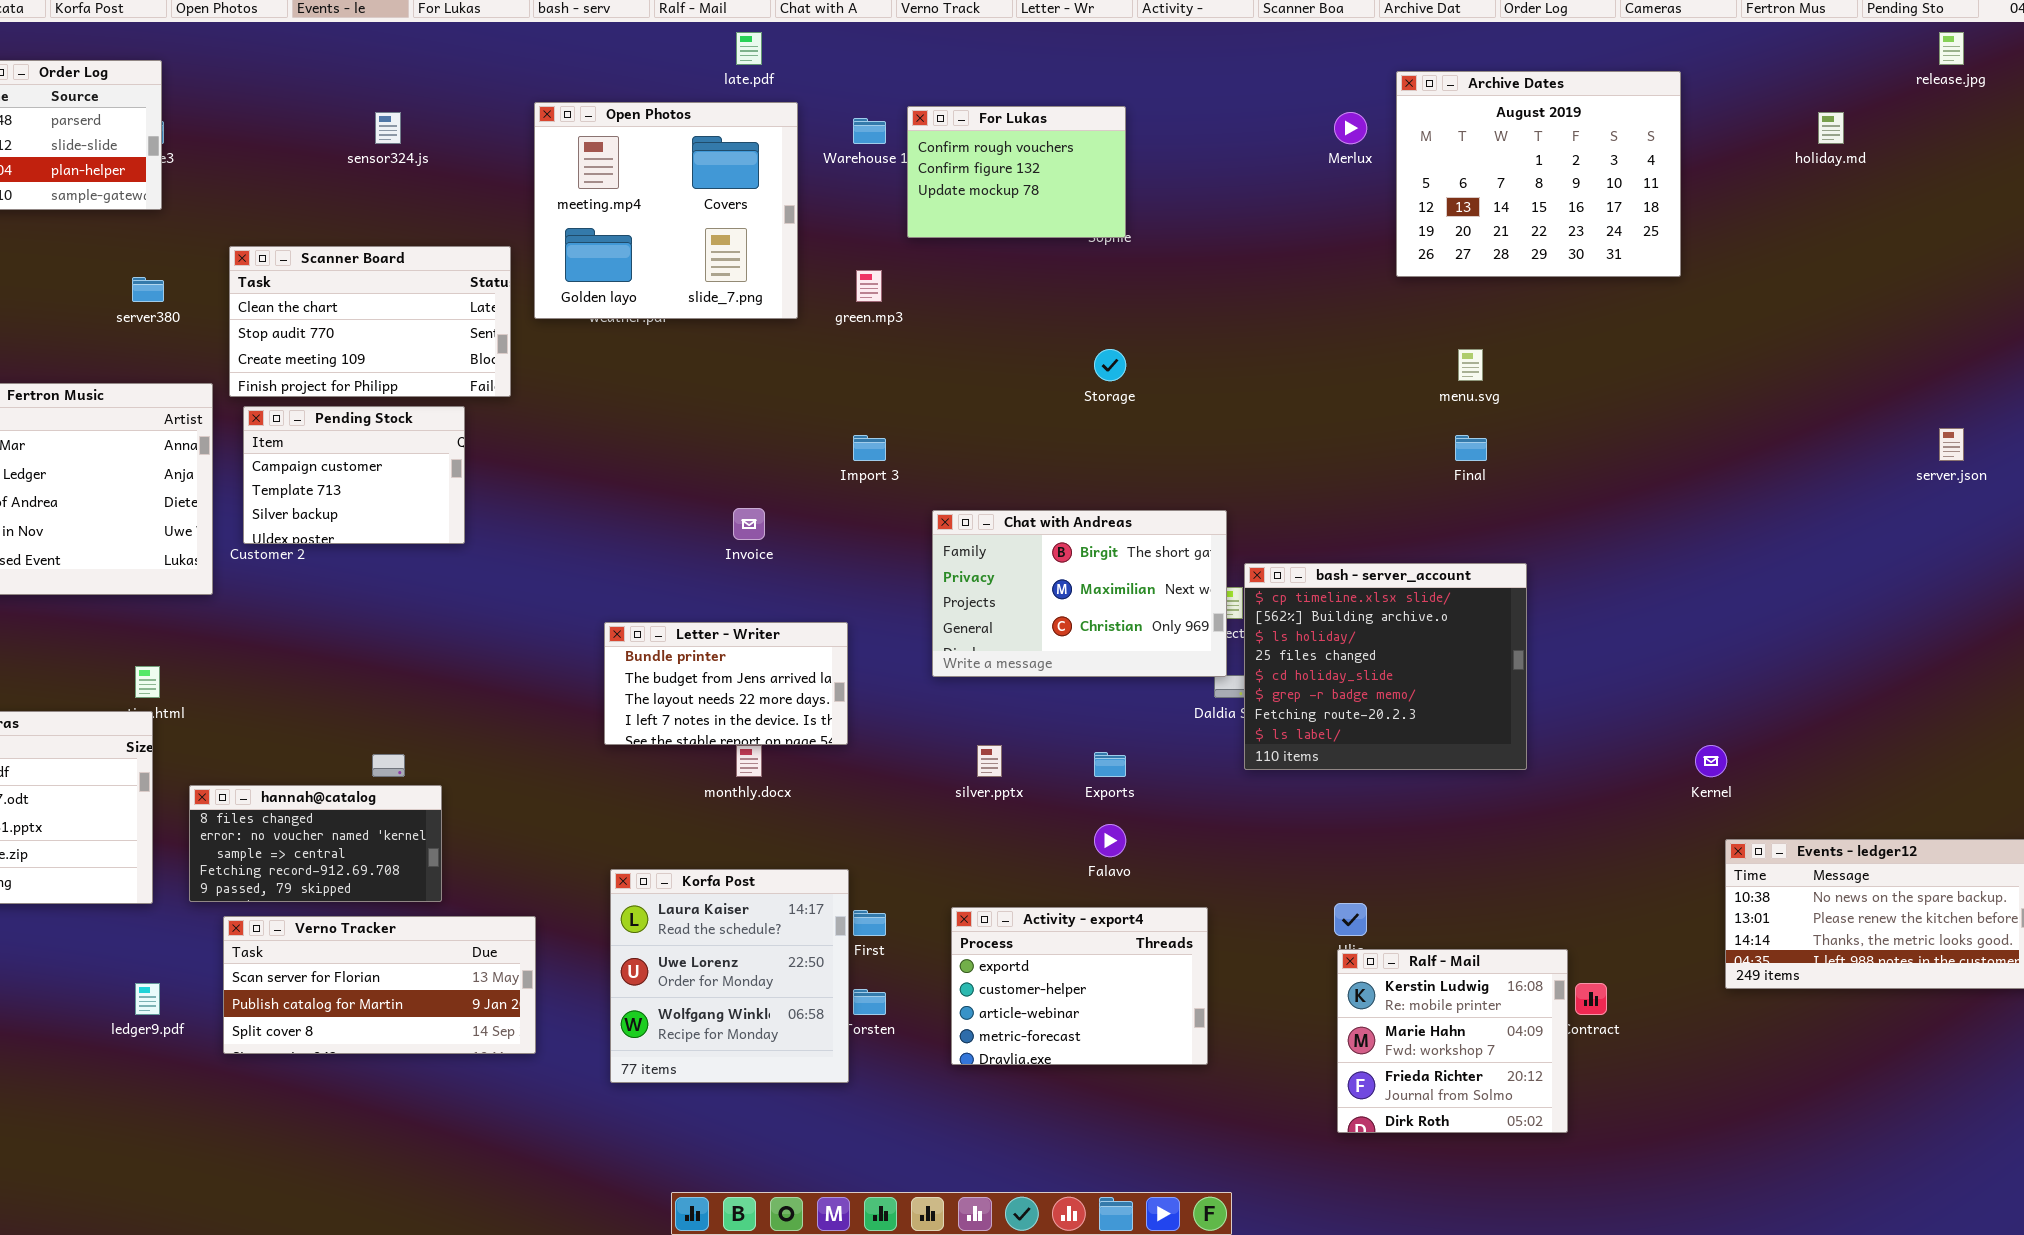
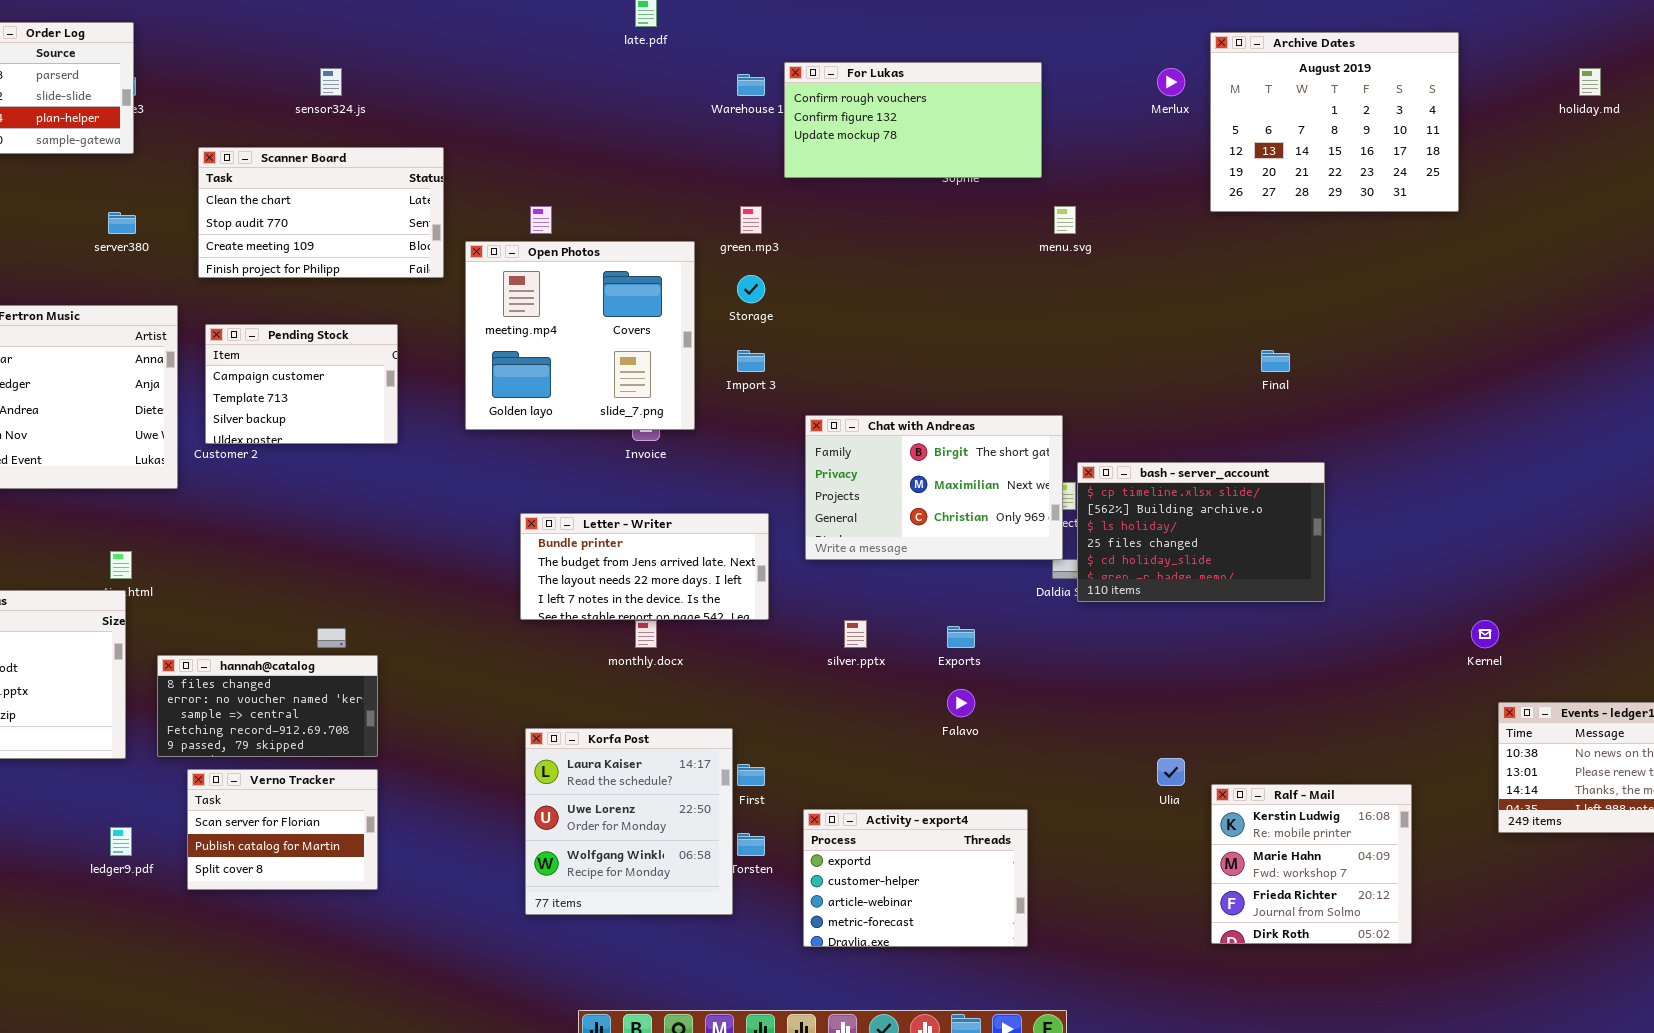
Open Photos: [534,102,798,319] -> [465,241,695,430], moved
For Lukas: [907,106,1126,238] -> [784,62,1042,178], resized
Scanner Board: [229,246,511,397] -> [198,147,444,278], moved
Storage: [1094,349,1126,381] -> [737,275,765,303], moved
menu.svg: [1458,349,1483,381] -> [1054,206,1076,234], moved
bash - server_account: [1244,563,1527,770] -> [1077,462,1325,602], resized
Letter - Writer: [604,622,848,745] -> [520,513,769,620], resized
Activity - export4: [951,907,1208,1065] -> [803,809,1028,947], moved
Verno Tracker: [223,916,536,1054] -> [187,769,378,890], resized
Ralf - Mail: [1337,949,1568,1133] -> [1211,784,1412,944], moved

